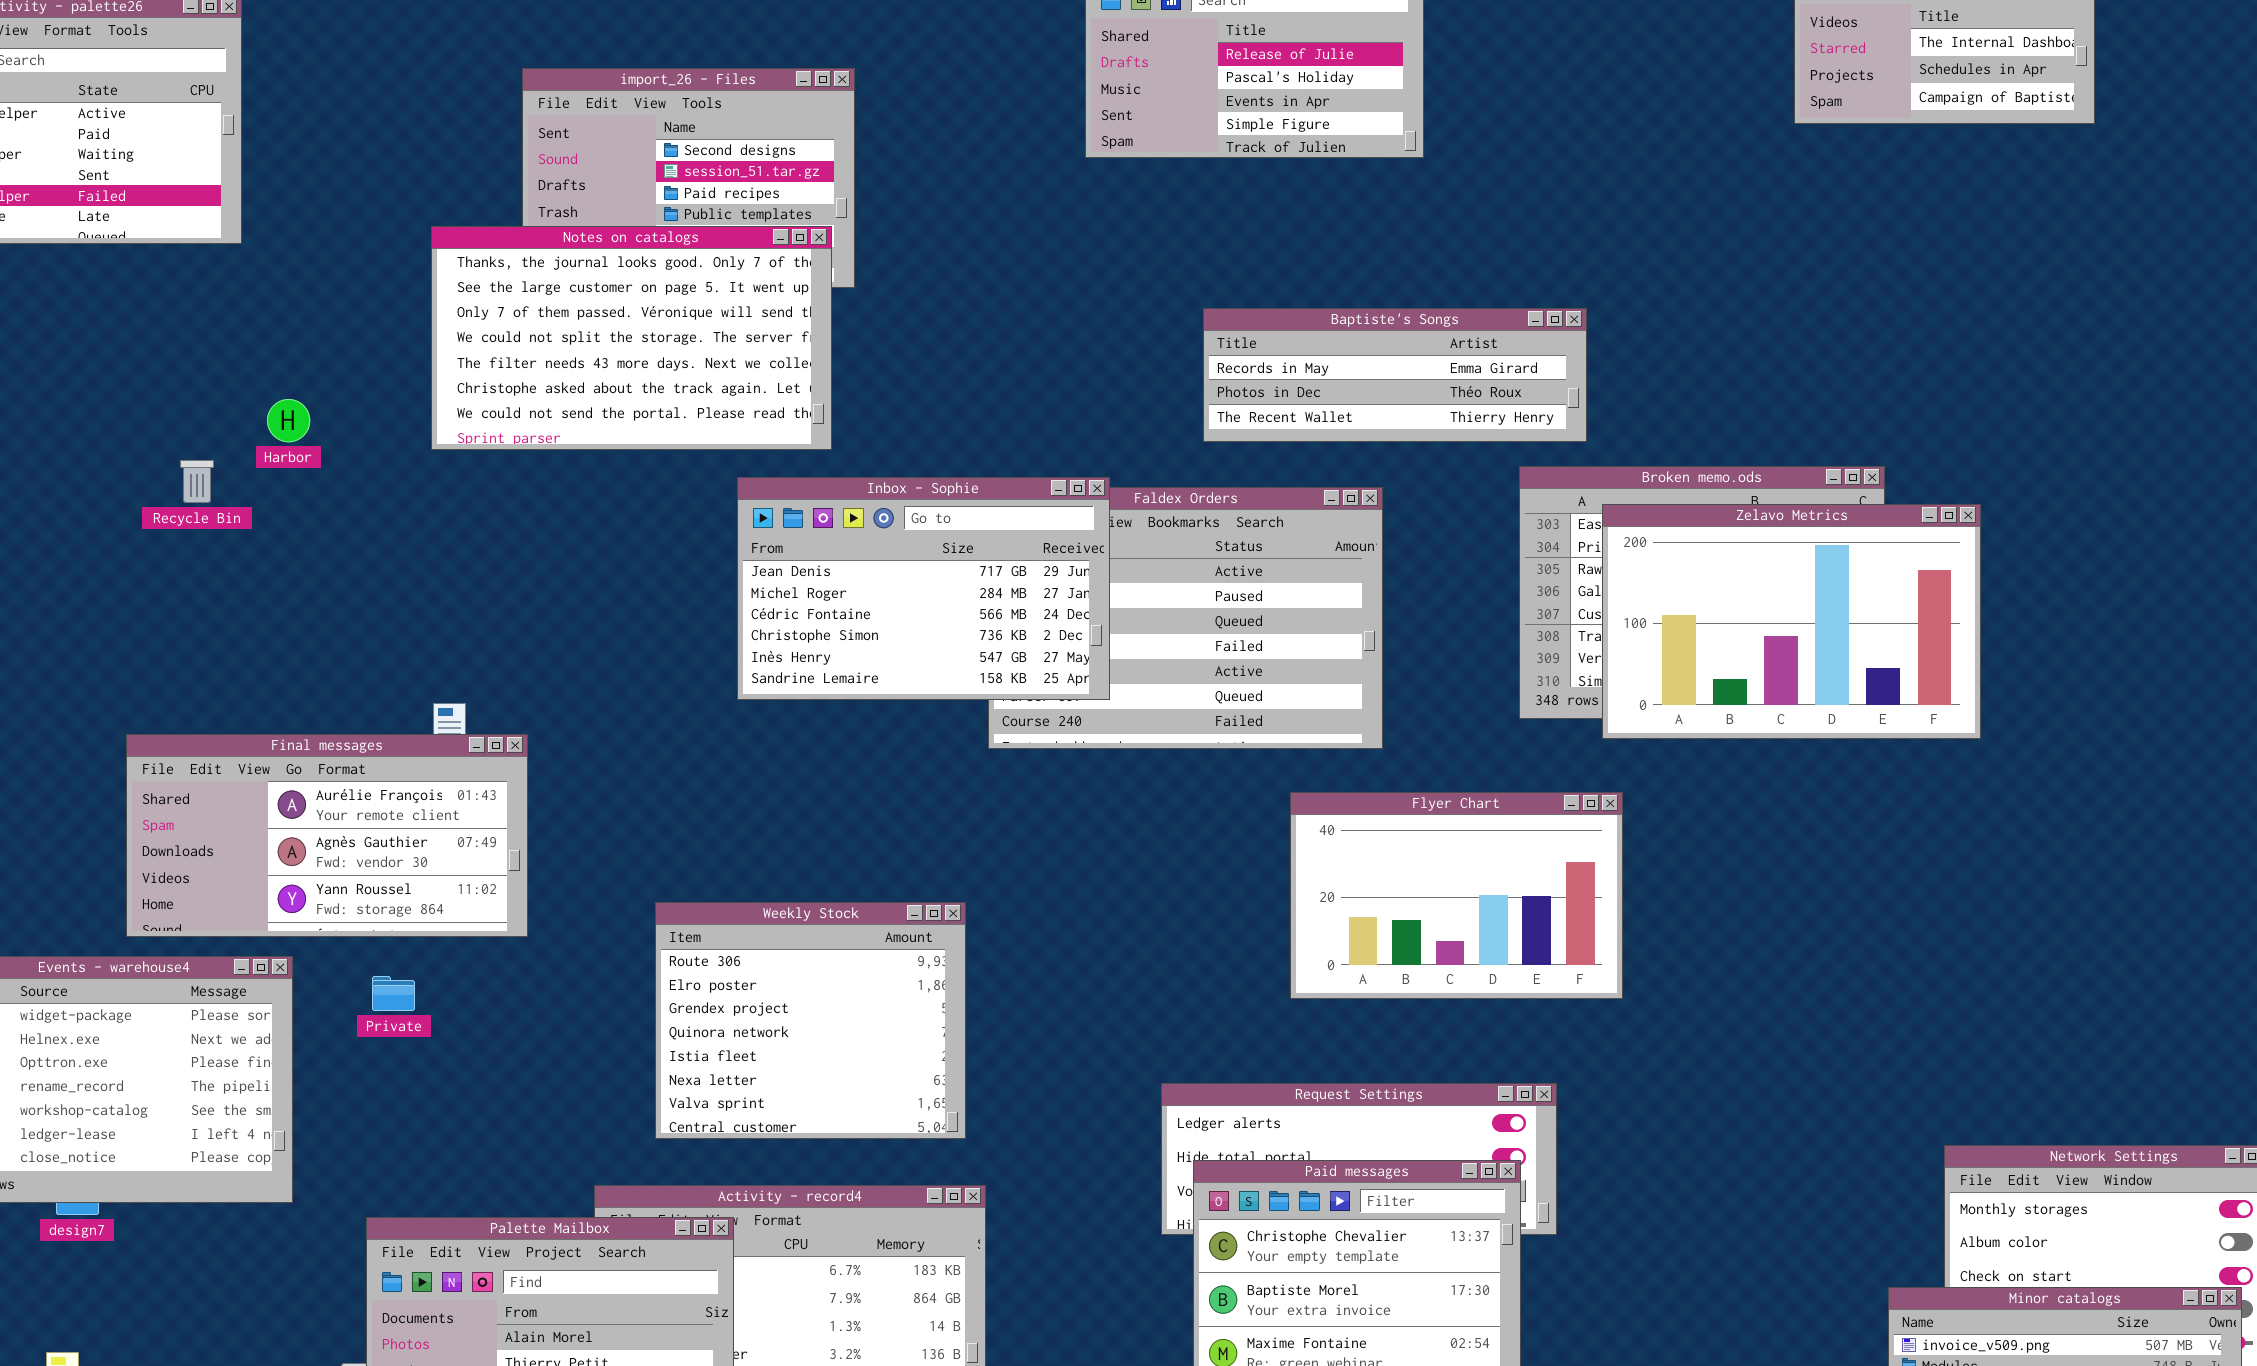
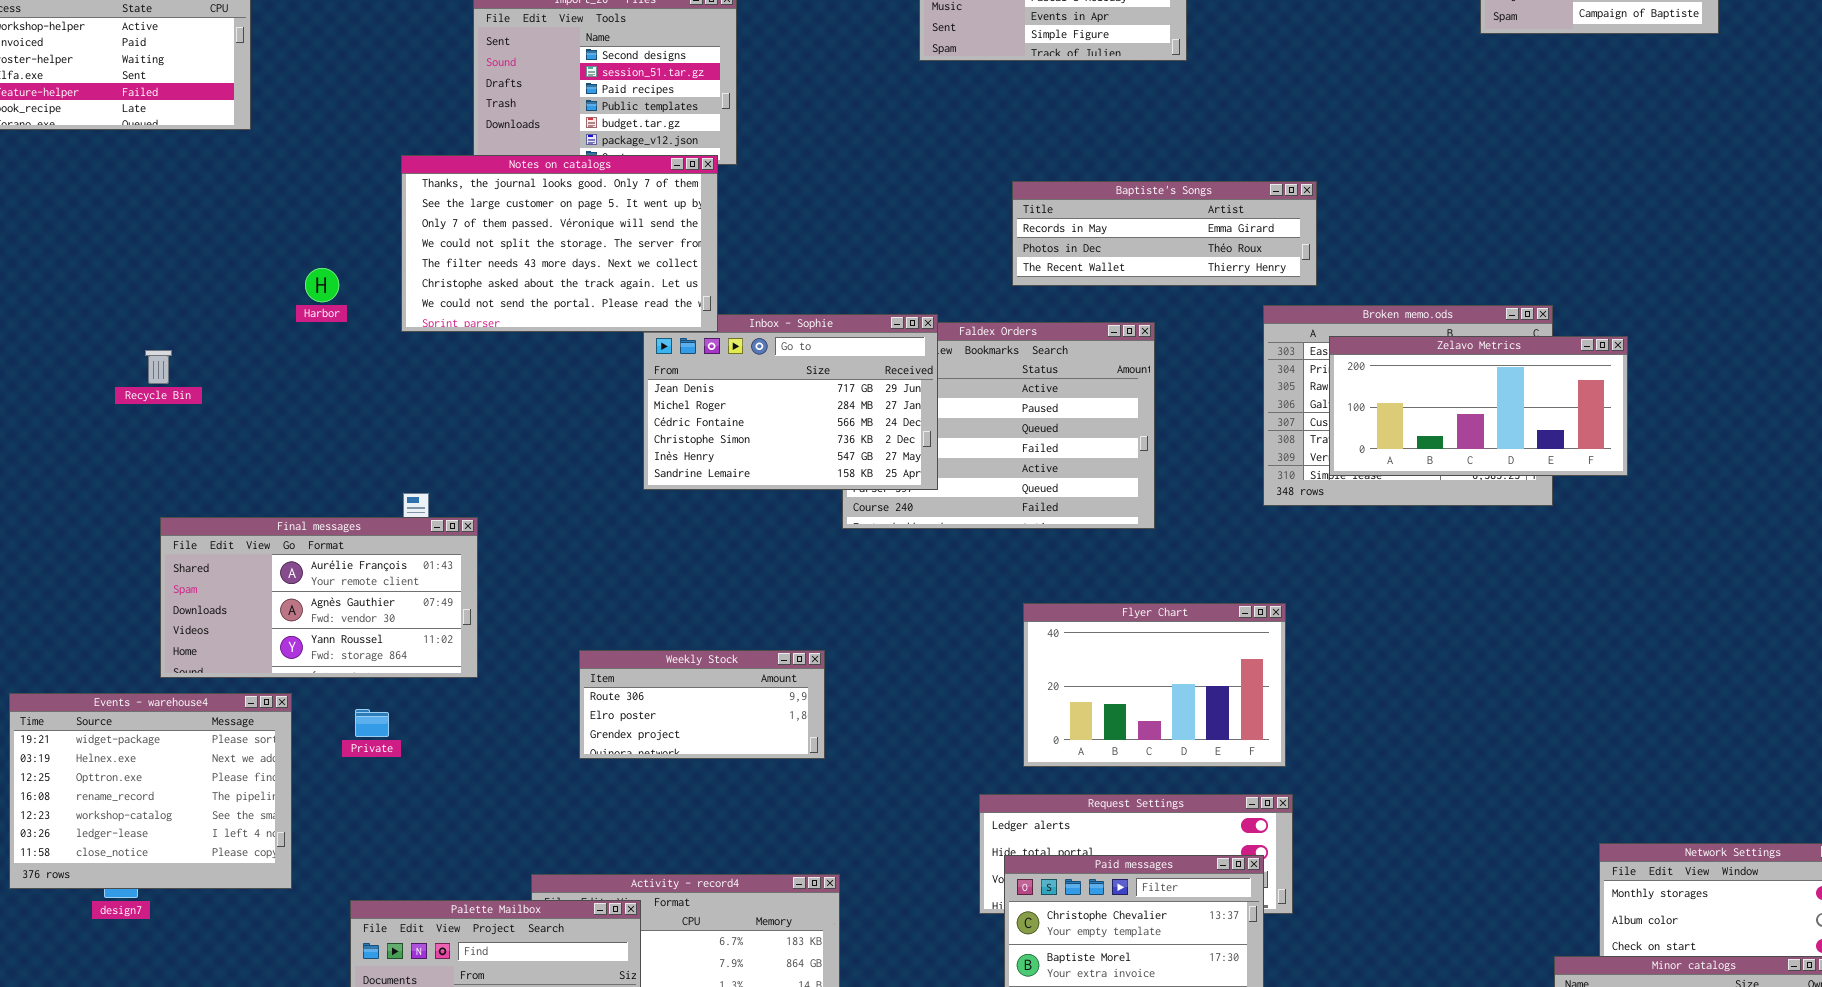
Notes on catalogs: [431,226,832,450] -> [401,155,718,332], moved
Harbor: [267,399,310,442] -> [305,268,339,302], moved
Recycle Bin: [180,460,214,503] -> [145,350,172,384], moved
Zelavo Metrics: [1602,504,1981,739] -> [1329,336,1628,476], resized
Flyer Chart: [1290,792,1623,999] -> [1023,603,1286,767], moved
Weekly Stock: [655,902,966,1139] -> [579,650,825,759], resized

